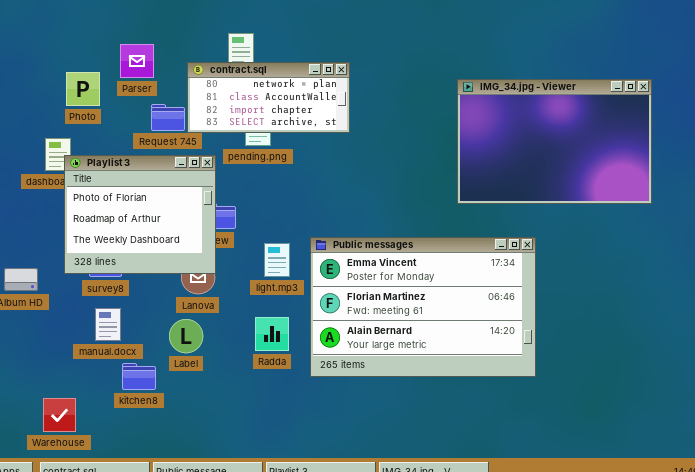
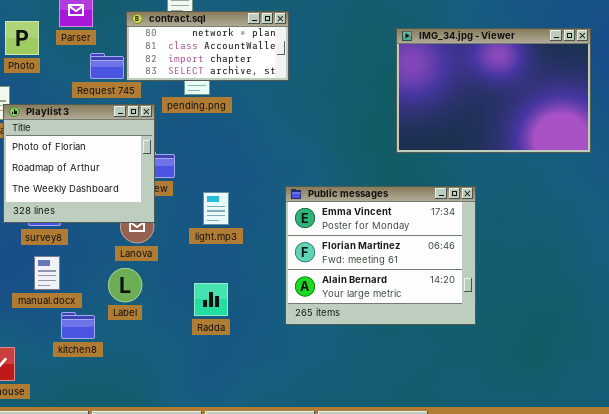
Public messages: [310,237,536,377] -> [285,186,476,325], resized
Radda: [255,317,289,351] -> [194,283,228,316], moved

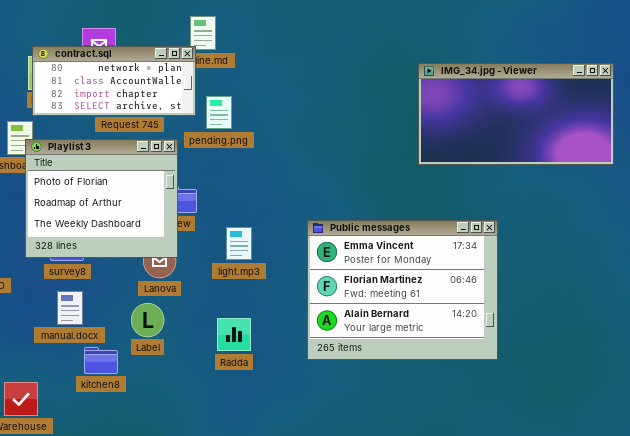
contract.sql: [126,11,289,81] -> [32,46,196,116], moved
IMG_34.jpg - Viewer: [396,28,591,153] -> [418,63,614,165], resized

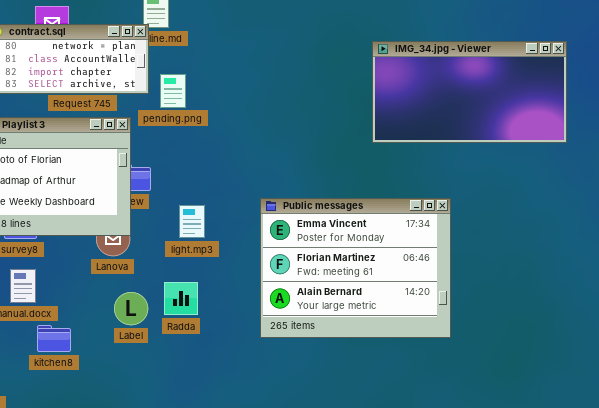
Label: [131,303,164,337] -> [114,292,148,325], moved
Radda: [217,318,251,351] -> [164,282,198,315], moved

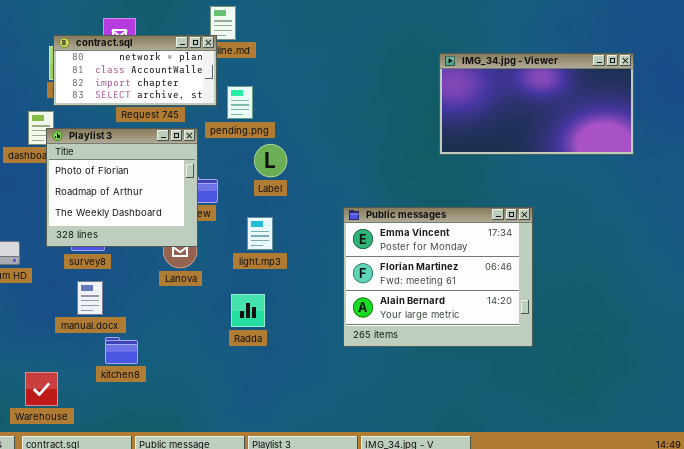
Public messages: [260,198,451,338] -> [343,207,533,347], moved
Label: [114,292,148,325] -> [254,144,287,177], moved

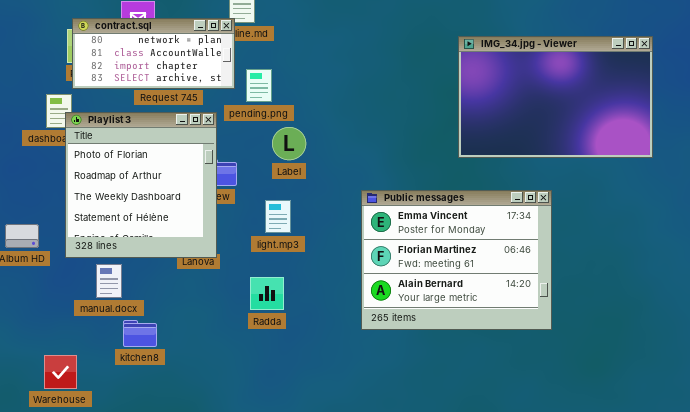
IMG_34.jpg - Viewer: [439,53,634,155] -> [458,36,653,158], resized
Playlist 3: [46,128,198,247] -> [65,112,217,258], resized

